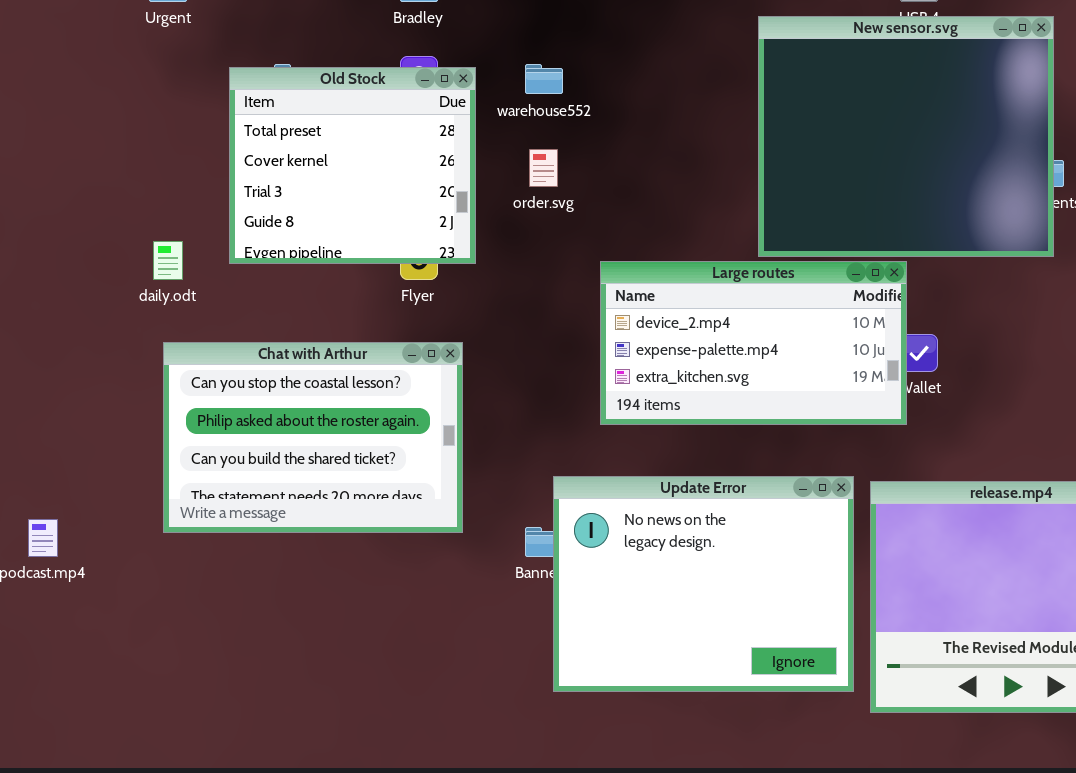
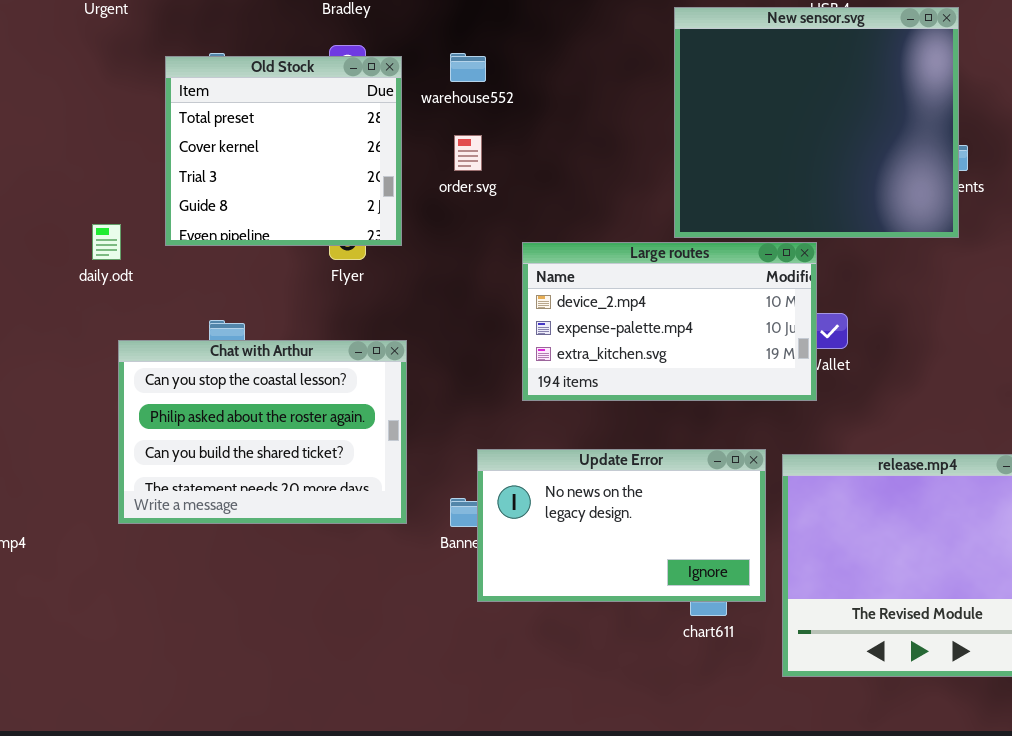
Chat with Arthur: [163,342,463,533] -> [118,340,407,524], moved
Update Error: [553,476,854,692] -> [477,449,766,602], resized

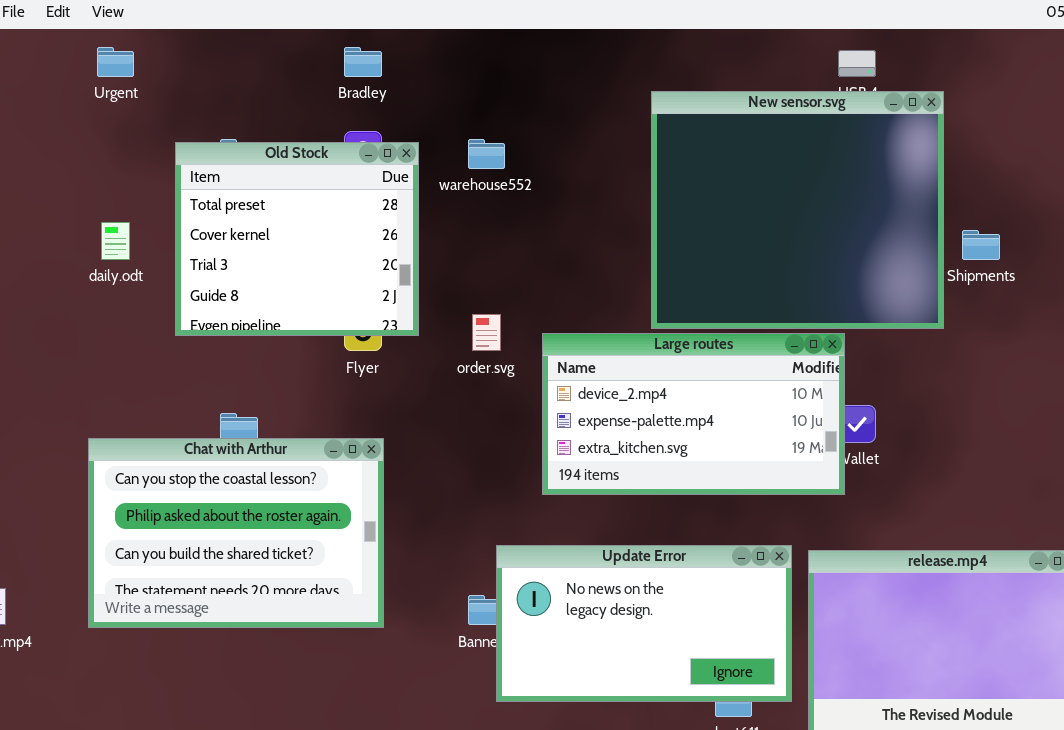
New sensor.svg: [674,7,959,238] -> [651,91,944,329], moved
order.svg: [454,135,482,171] -> [472,314,501,351], moved
daily.odt: [92,224,121,260] -> [101,222,130,260], moved
Chat with Arthur: [118,340,407,524] -> [88,438,384,628], moved

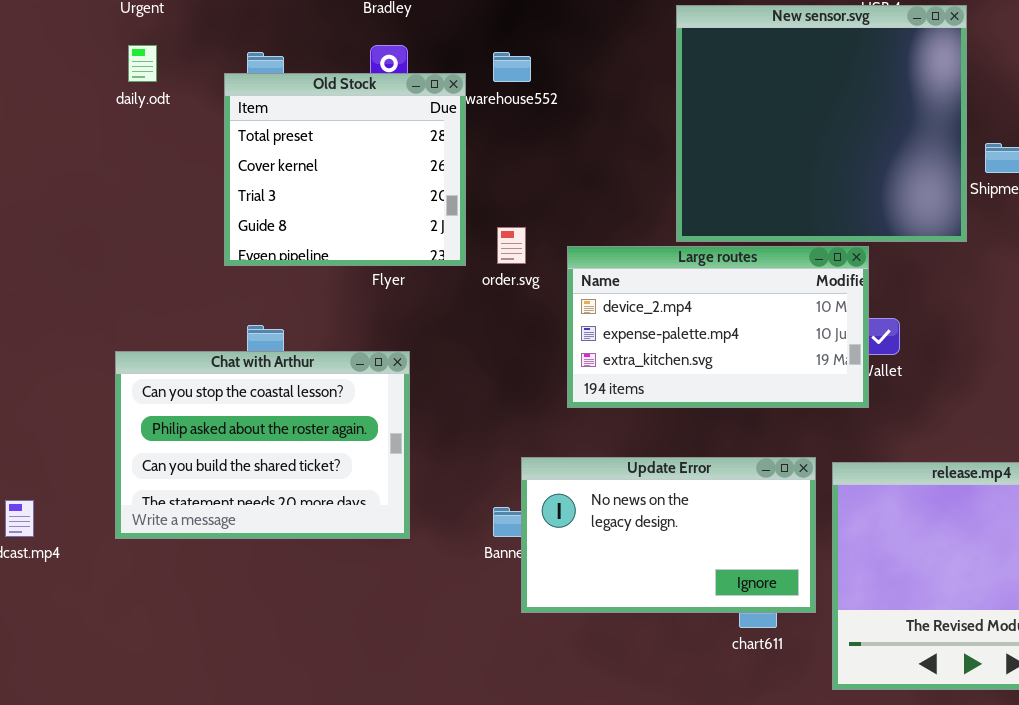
Old Stock: [175,142,419,336] -> [224,73,466,266], moved
daily.odt: [101,222,130,260] -> [128,45,157,82], moved

